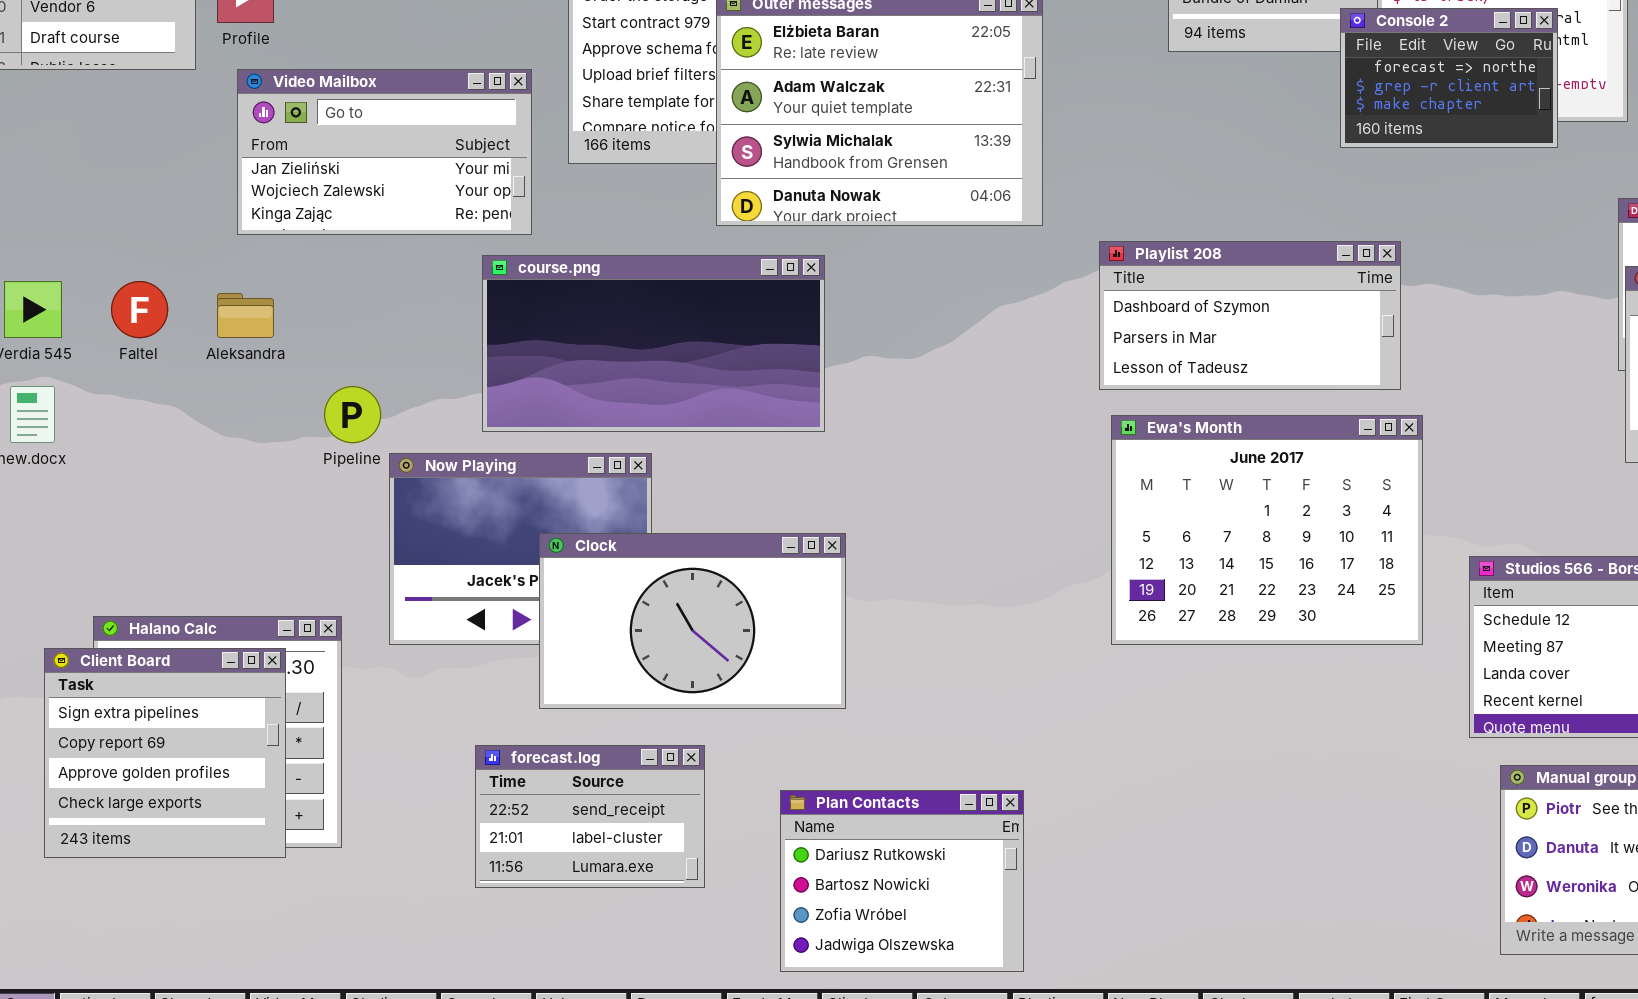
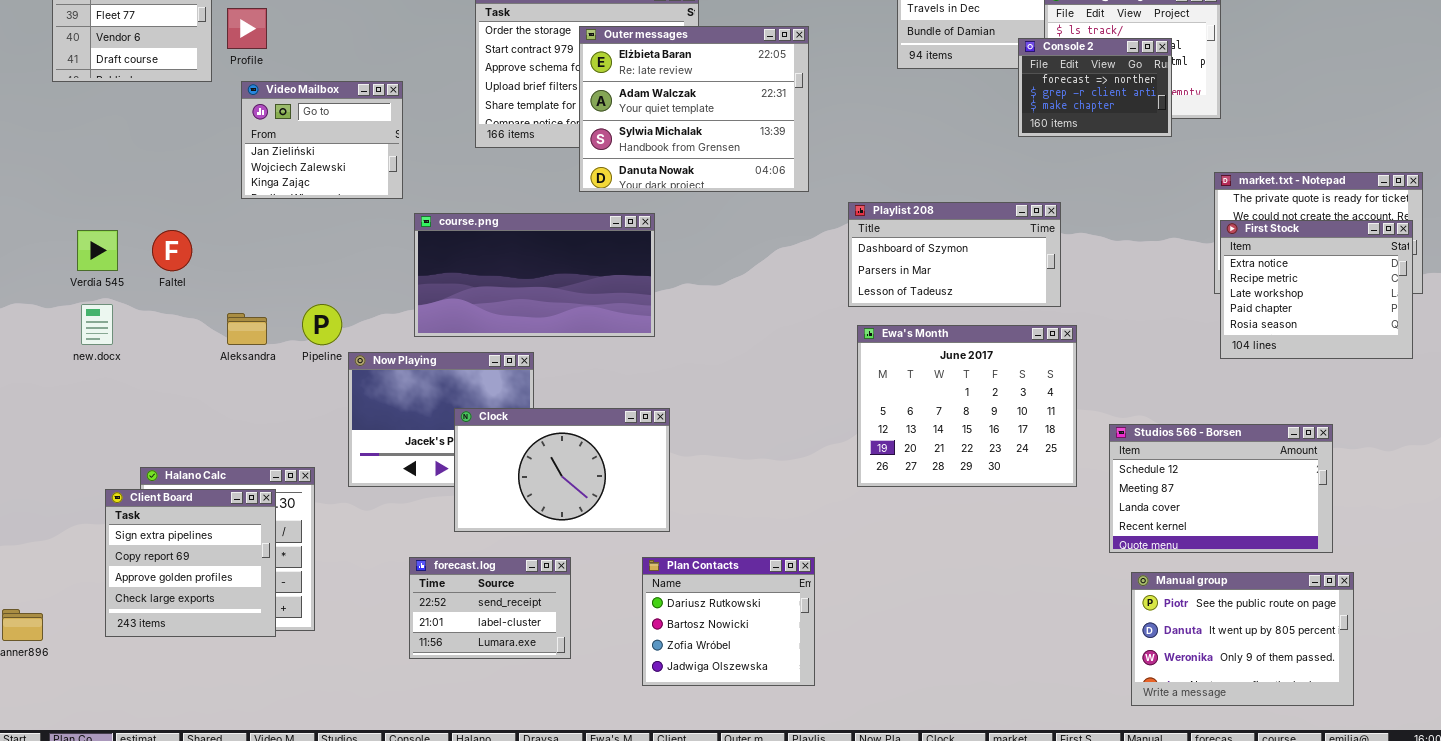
Video Mailbox: [237,69,532,235] -> [241,81,403,199], resized
Aleksandra: [217,293,274,338] -> [227,313,267,345], moved
Plan Contacts: [780,790,1024,972] -> [642,557,815,686], moved

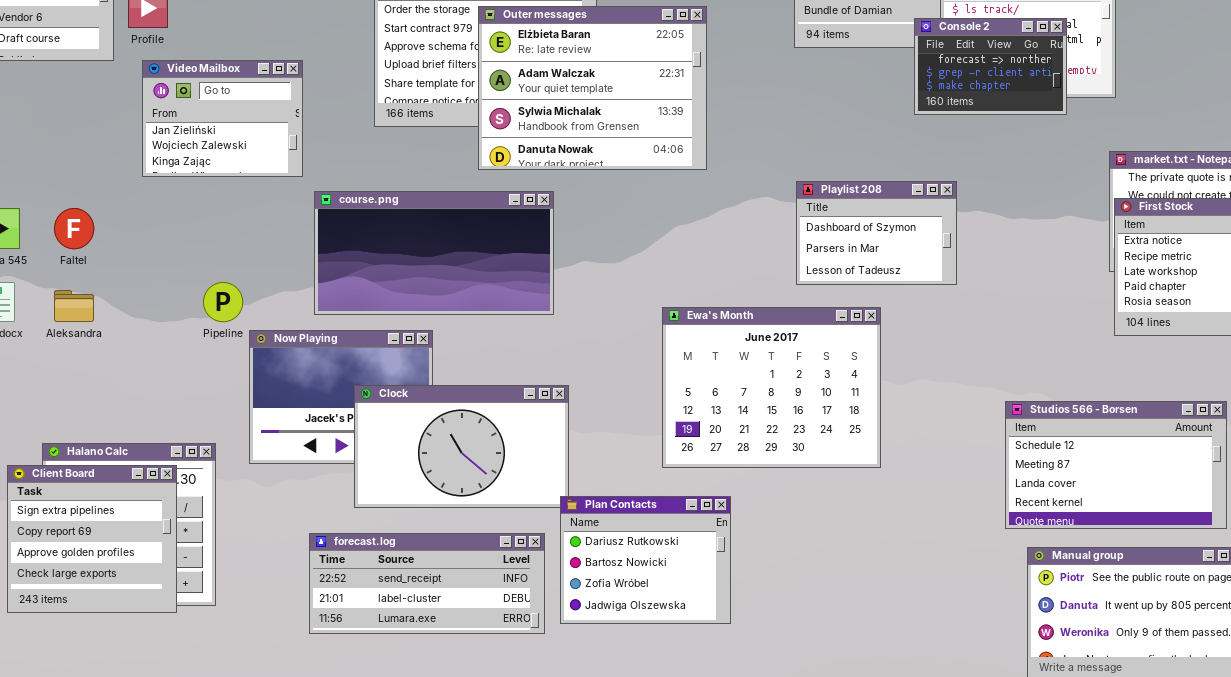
Playlist 208: [848,202,1061,307] -> [796,181,957,285], resized
Aleksandra: [227,313,267,345] -> [54,290,94,322], moved
Ewa's Month: [857,325,1077,487] -> [662,307,881,468], moved
forecast.log: [409,557,571,659] -> [309,533,545,634], resized
Plan Contacts: [642,557,815,686] -> [560,496,731,624], moved

